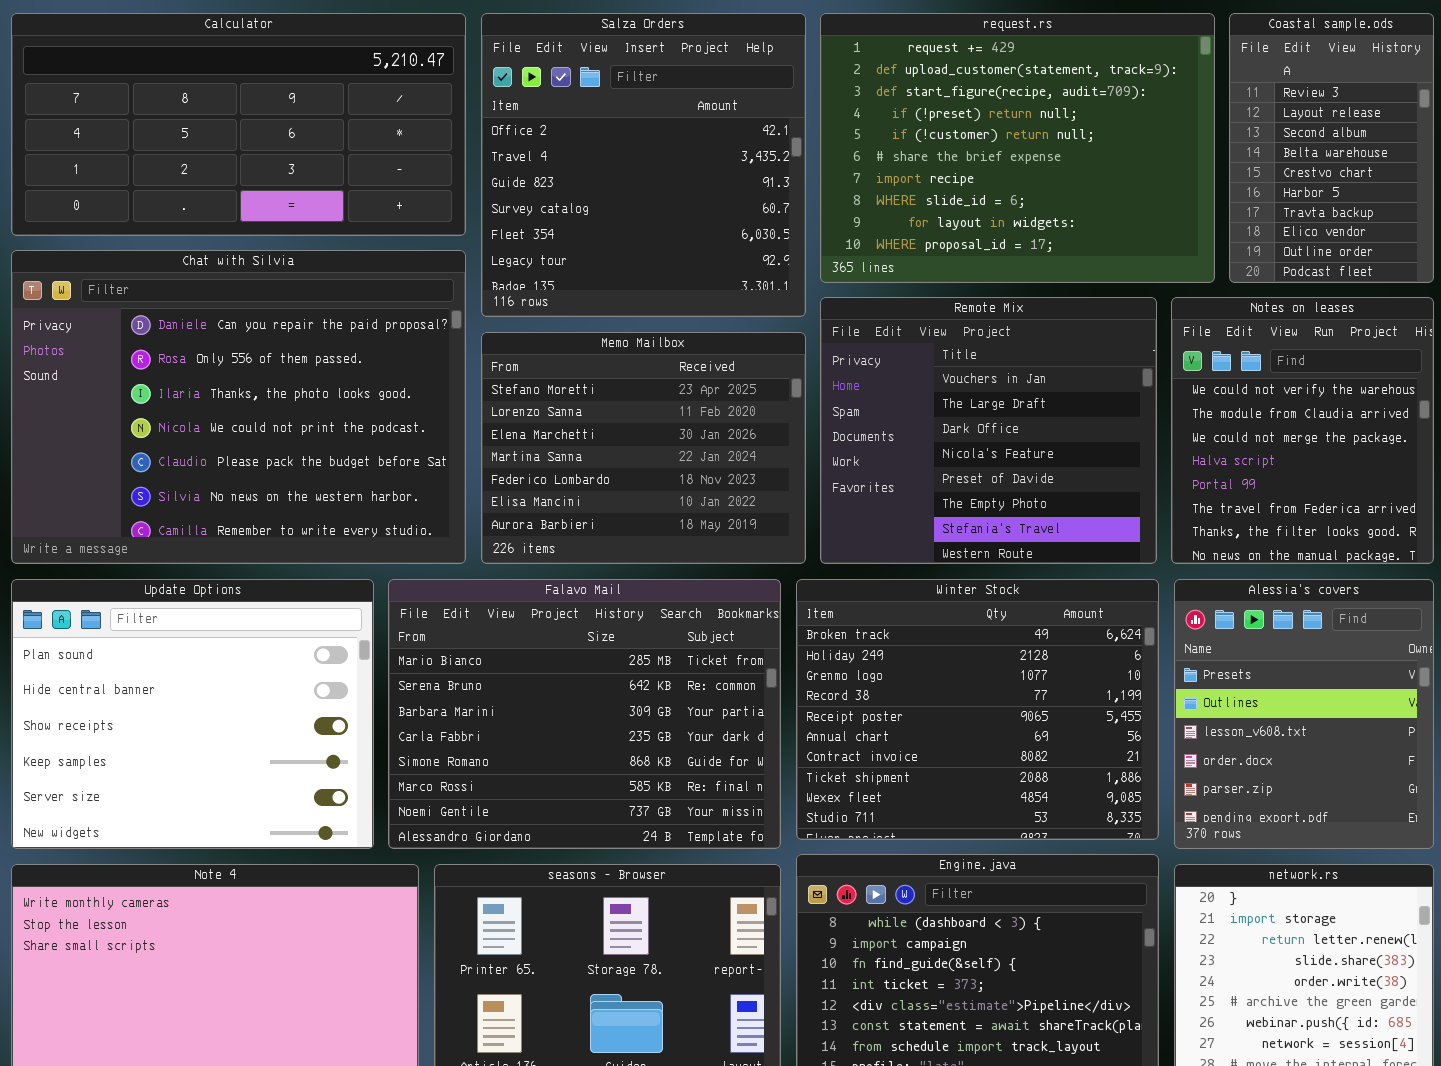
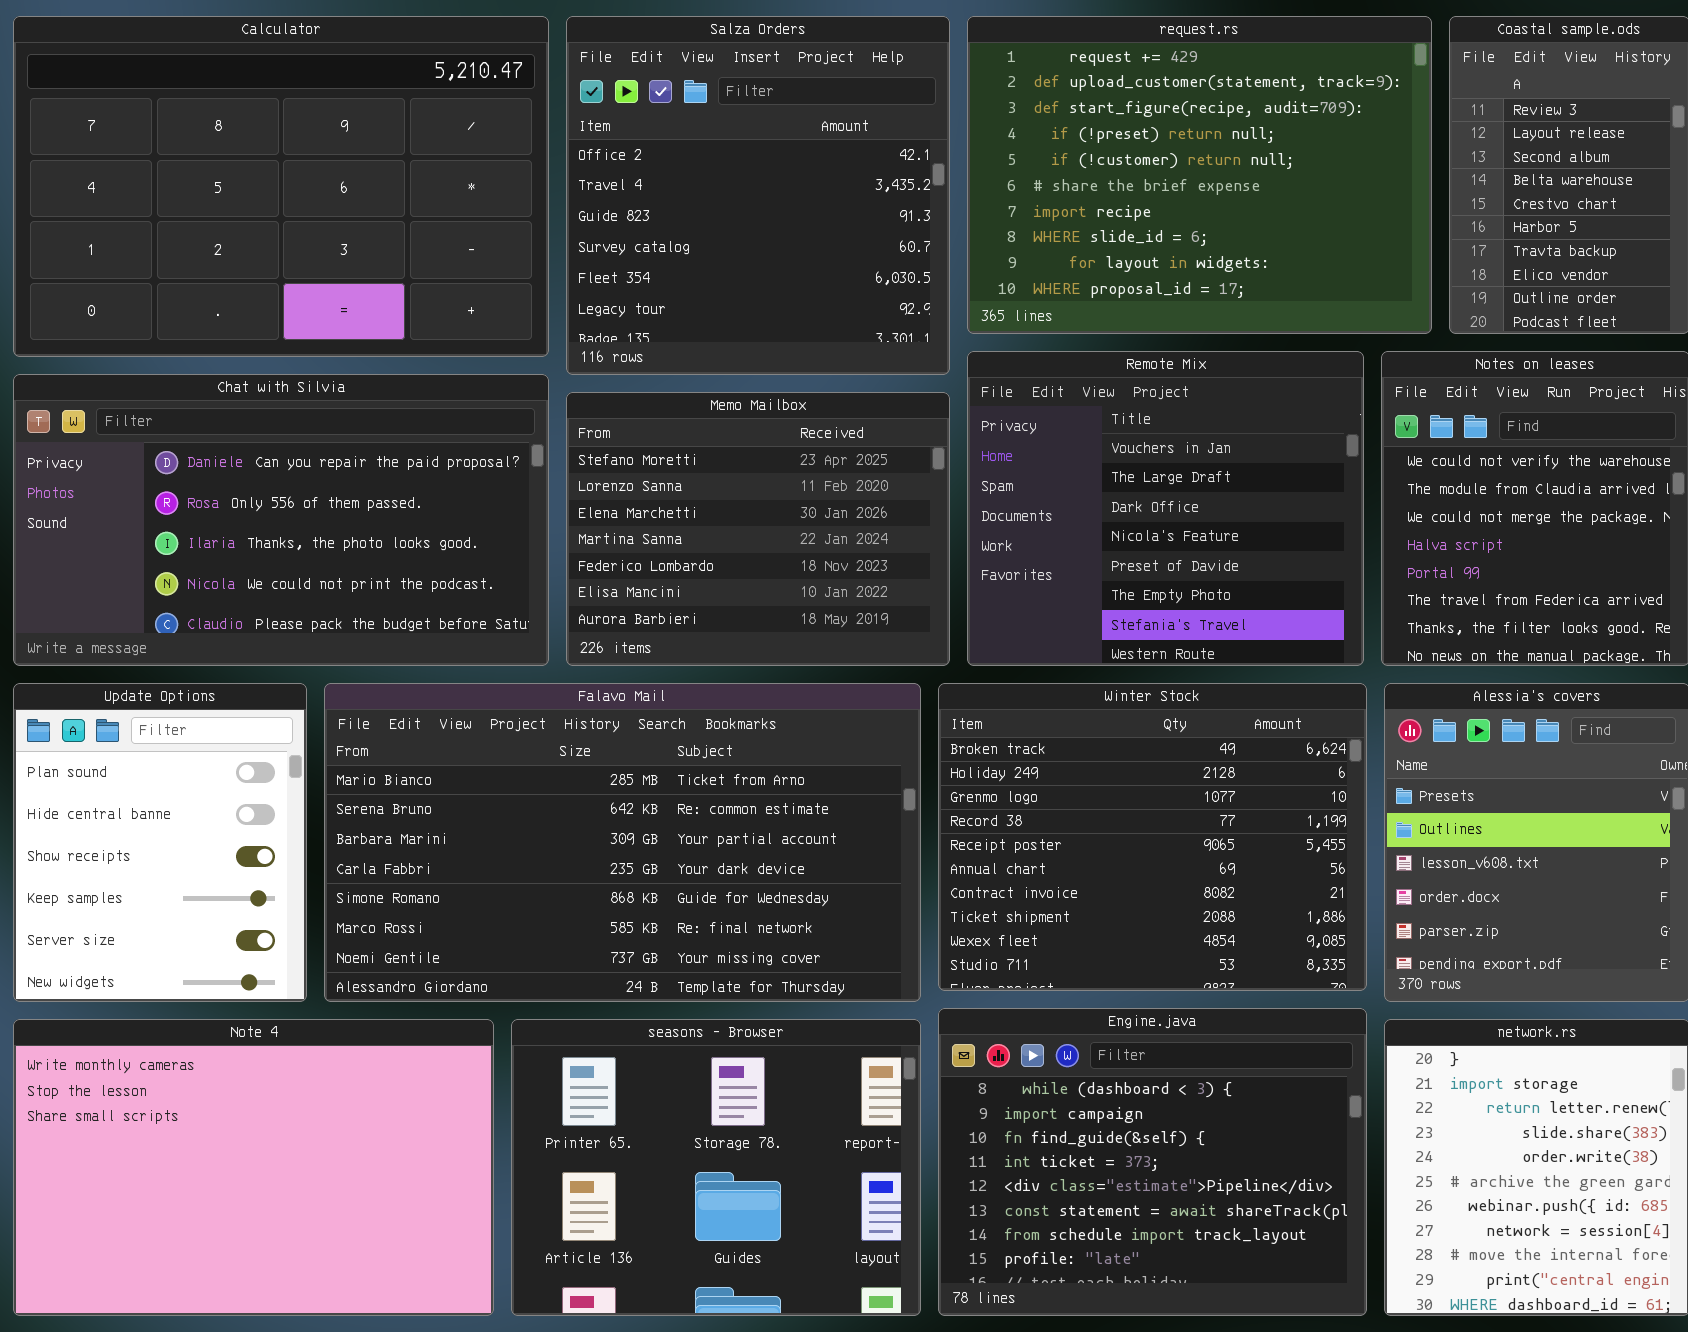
Calculator: [11,13,466,236] -> [13,16,549,357], resized
Chat with Silvia: [11,250,466,564] -> [13,374,549,666], resized
Update Options: [11,579,374,849] -> [13,683,307,1002], resized
Falavo Mail: [388,579,781,849] -> [324,683,921,1002], resized

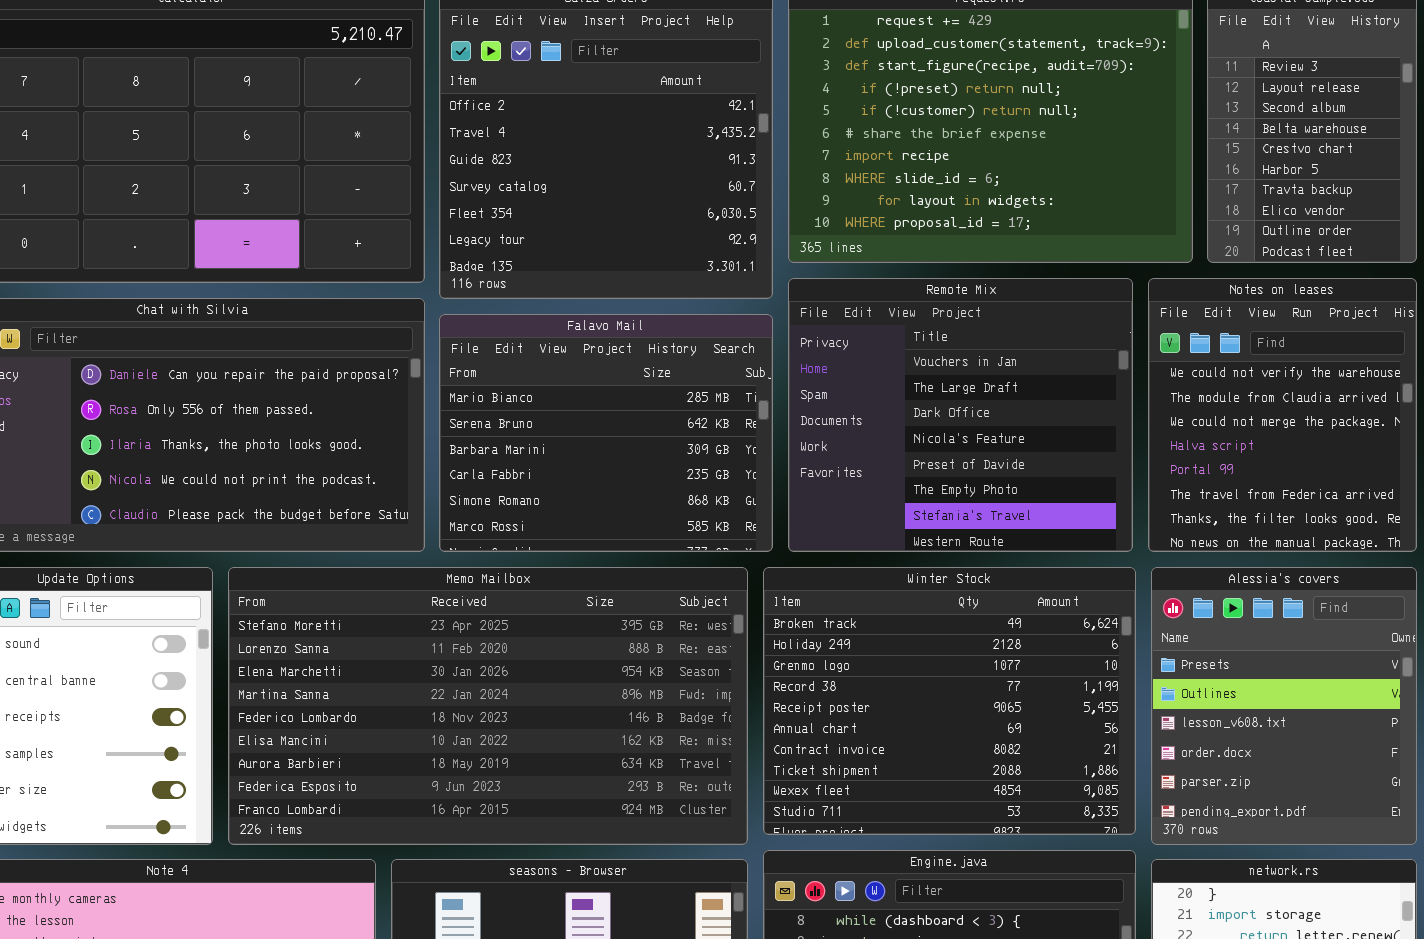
Memo Mailbox: [566,392,950,666] -> [228,567,748,845], moved, resized
Falavo Mail: [324,683,921,1002] -> [439,314,773,552], moved, resized

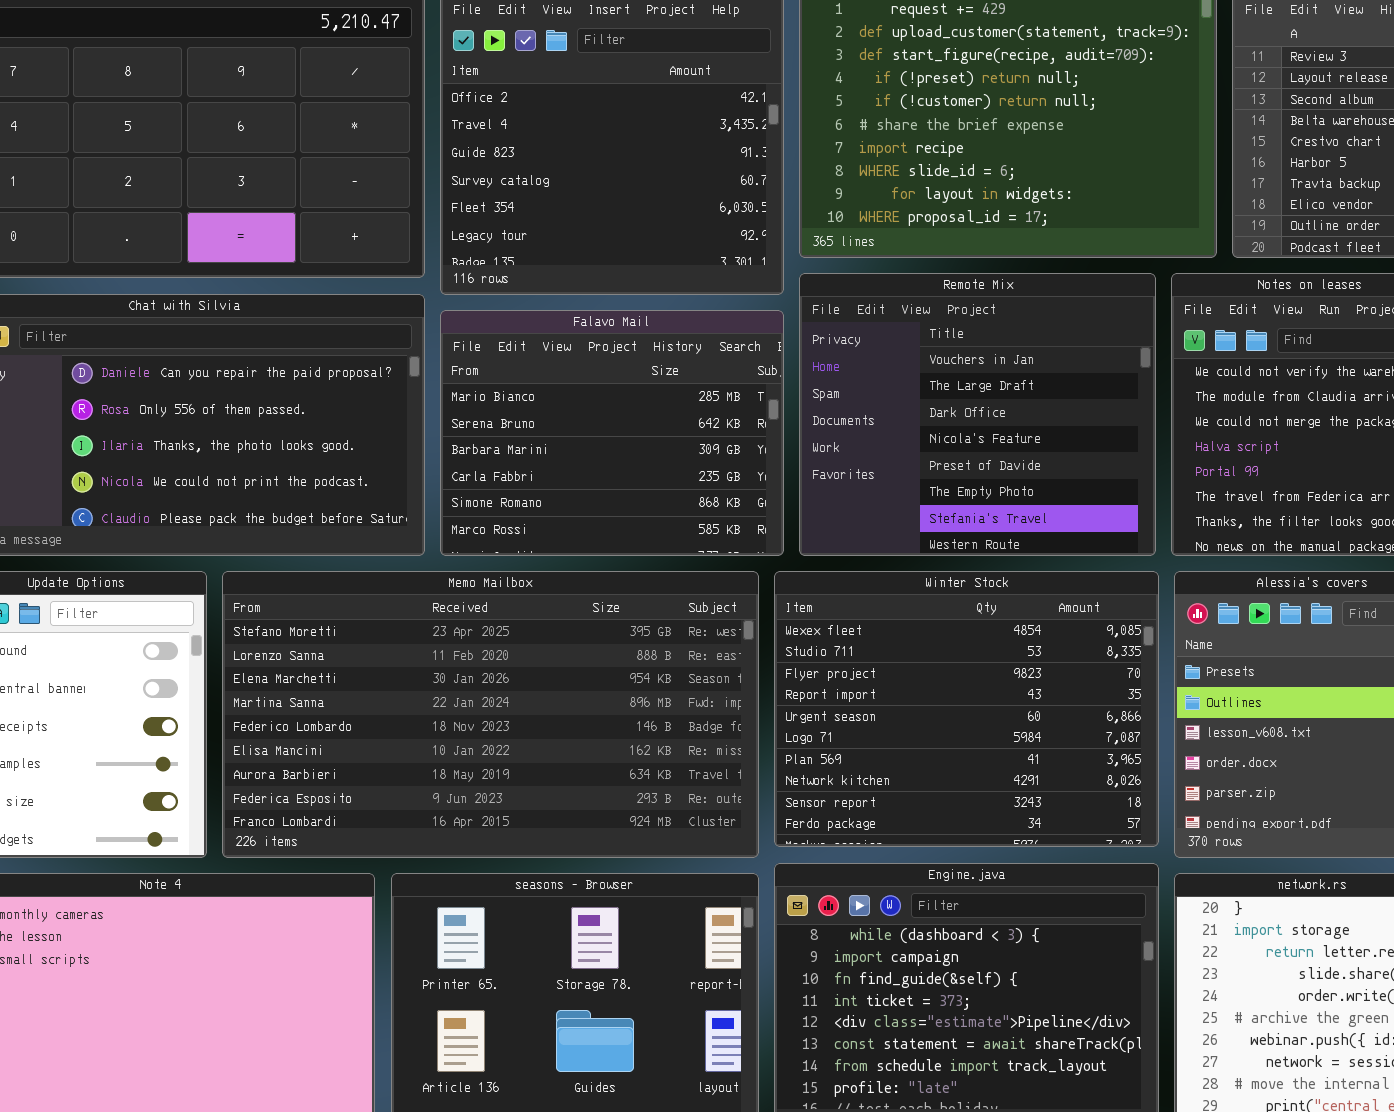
Winter Stock: [763,567,1136,835] -> [774,571,1159,847], scrolled down 8 rows

